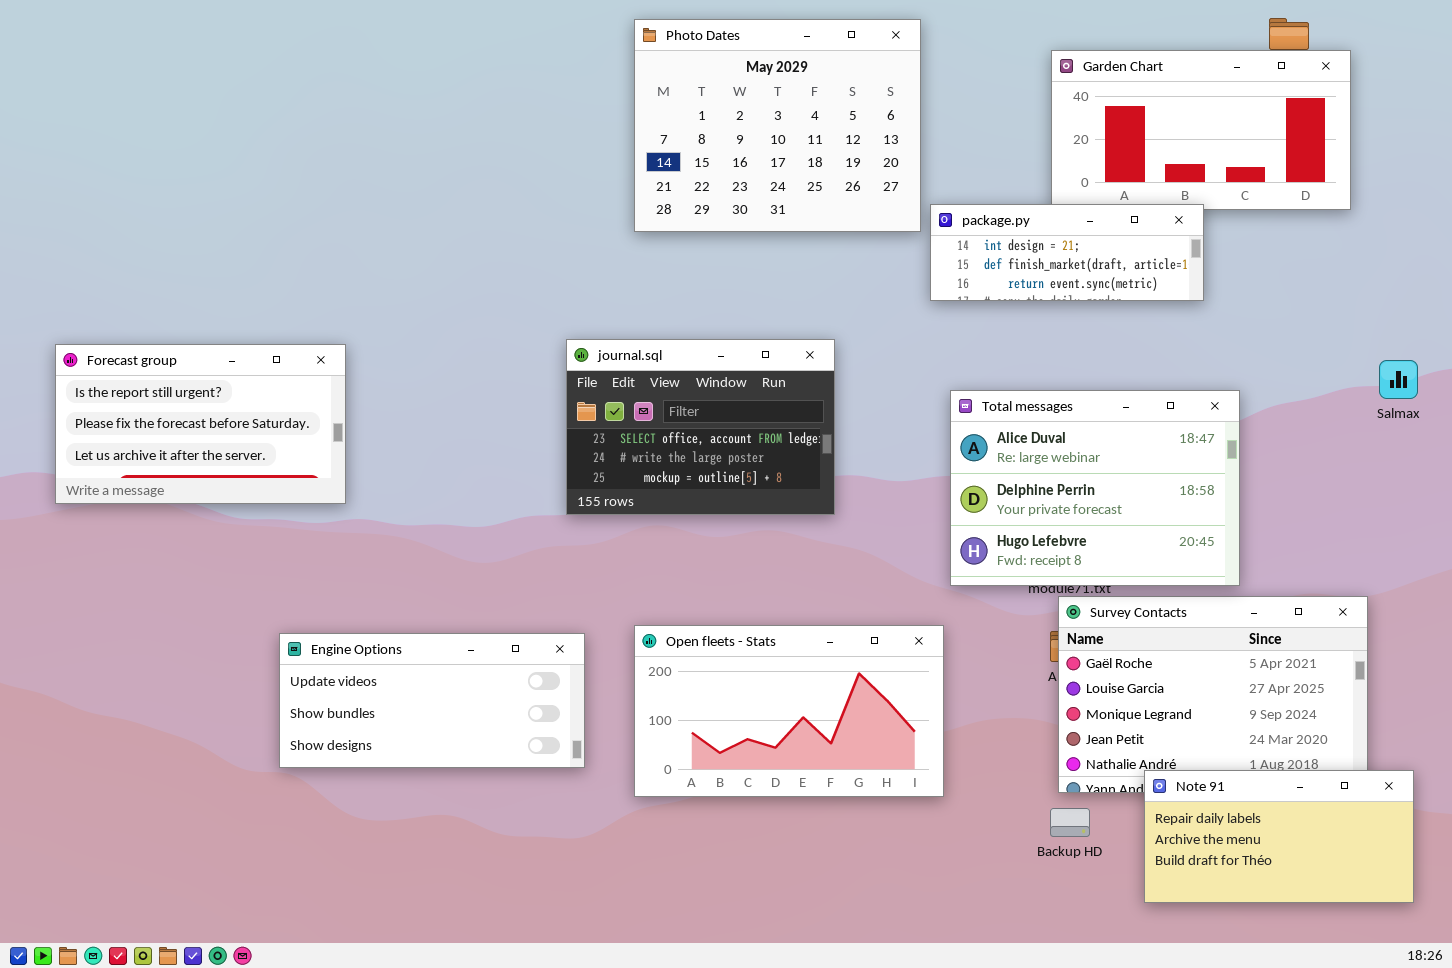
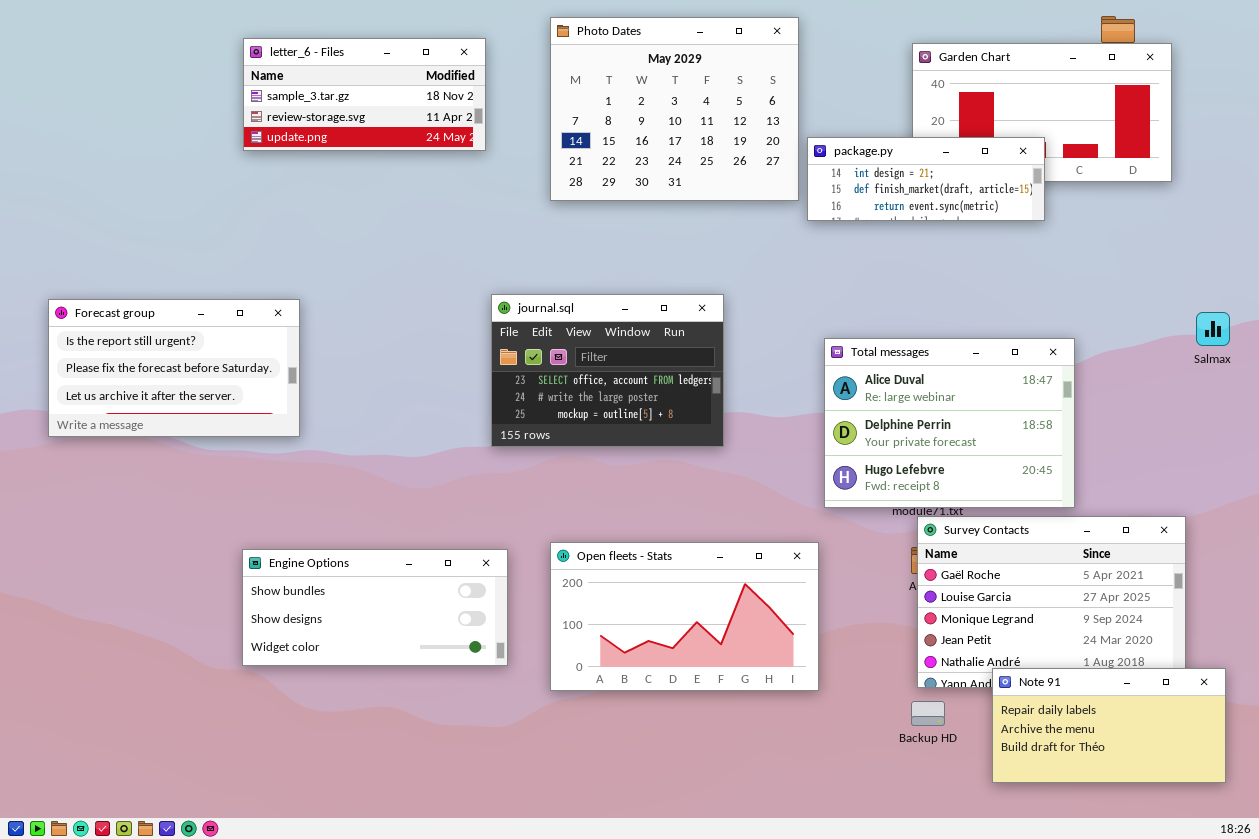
letter_6 - Files: none -> [243,38,486,151], opened
package.py: [930,204,1204,301] -> [807,137,1045,221], moved
Engine Options: [279,633,585,768] -> [242,549,508,666], scrolled down 1 row

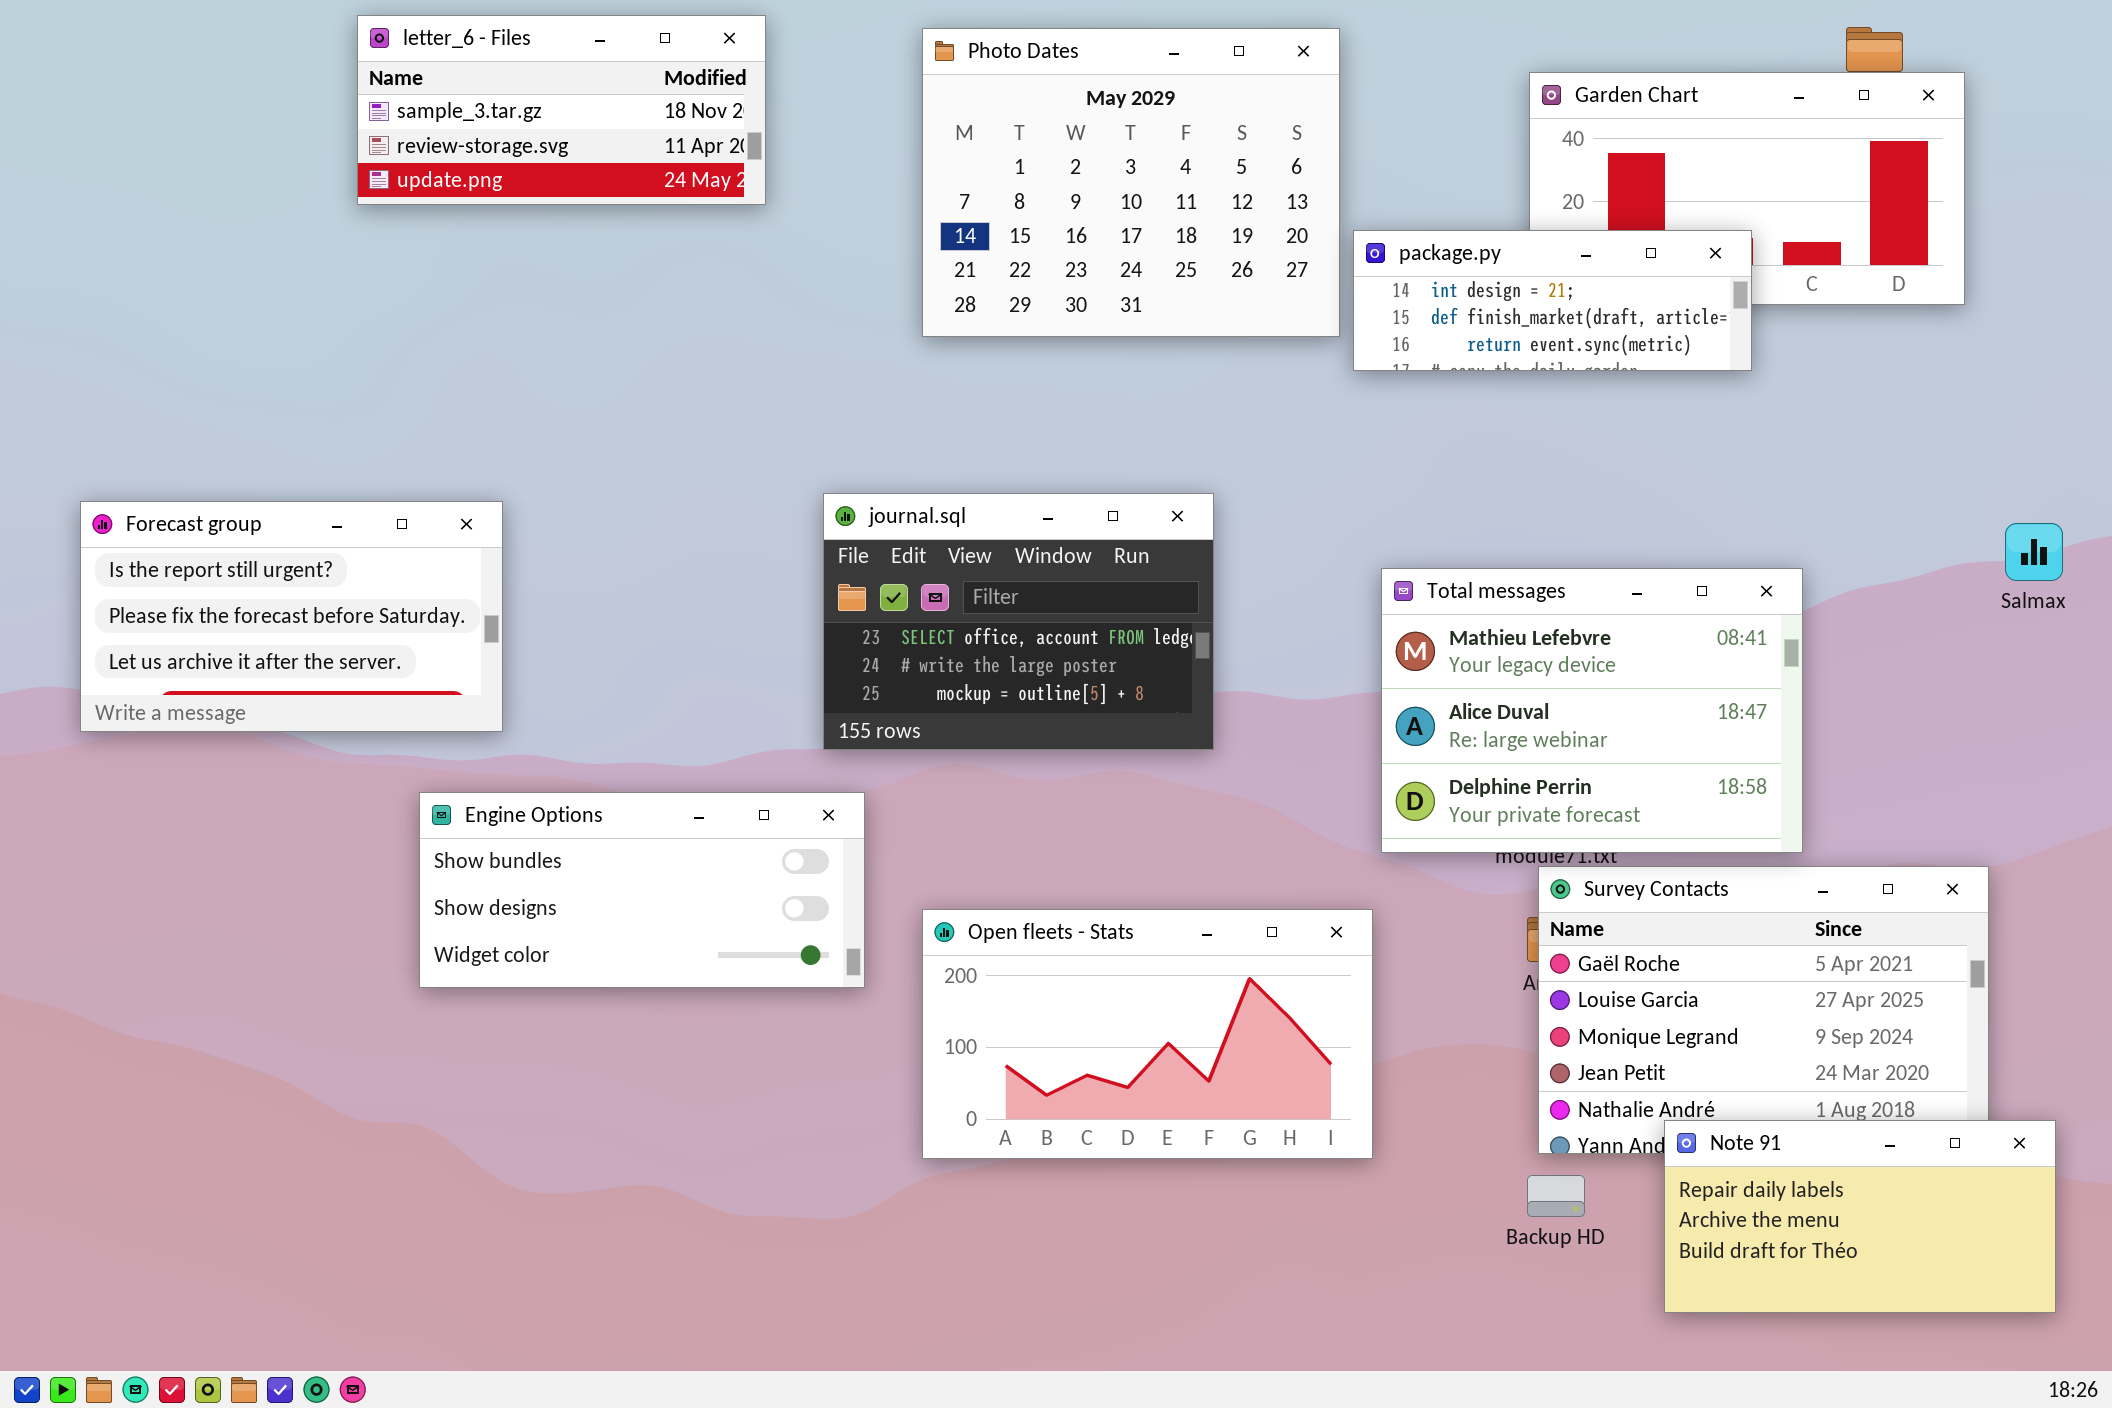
letter_6 - Files: [243,38,486,151] -> [357,15,766,205], moved
Total messages: [824,338,1075,508] -> [1381,568,1803,853], scrolled up 1 row
Engine Options: [242,549,508,666] -> [419,792,865,988], moved

